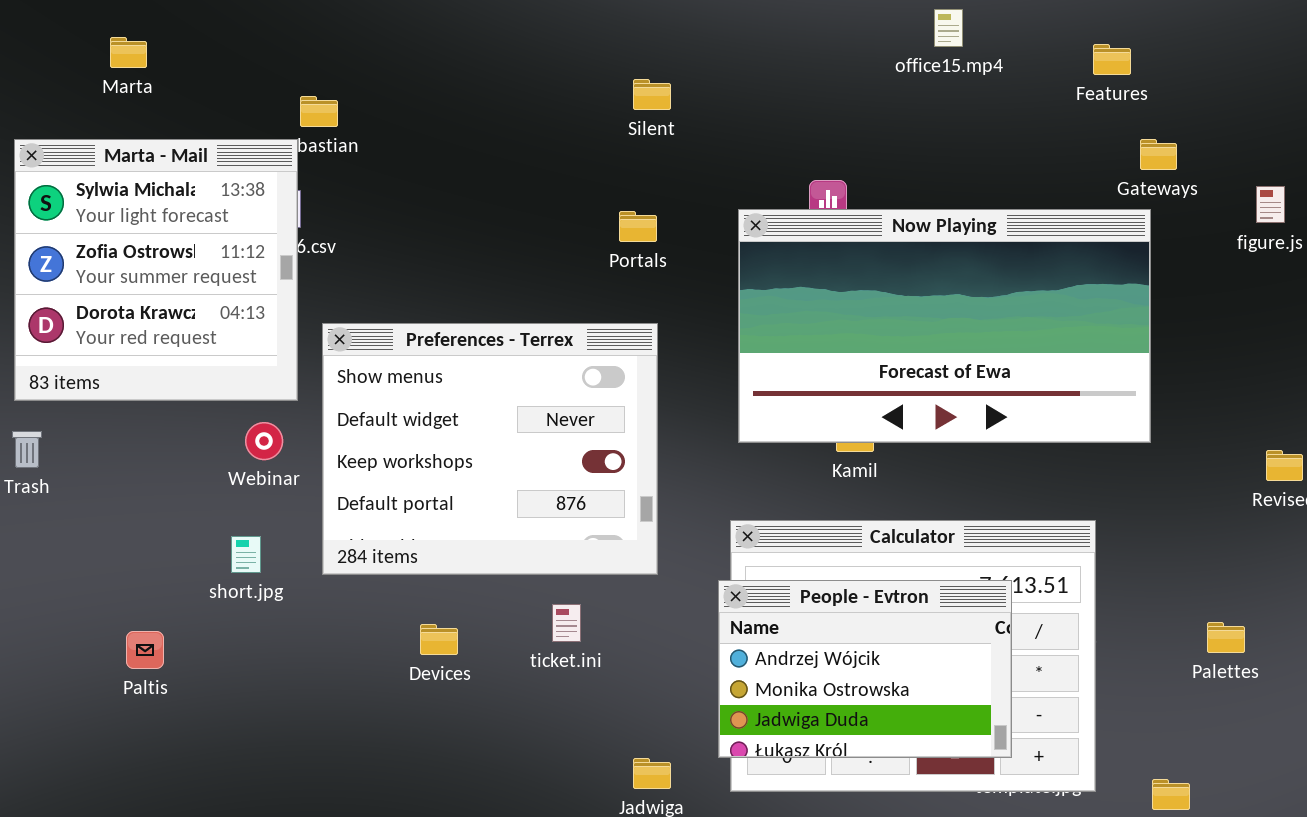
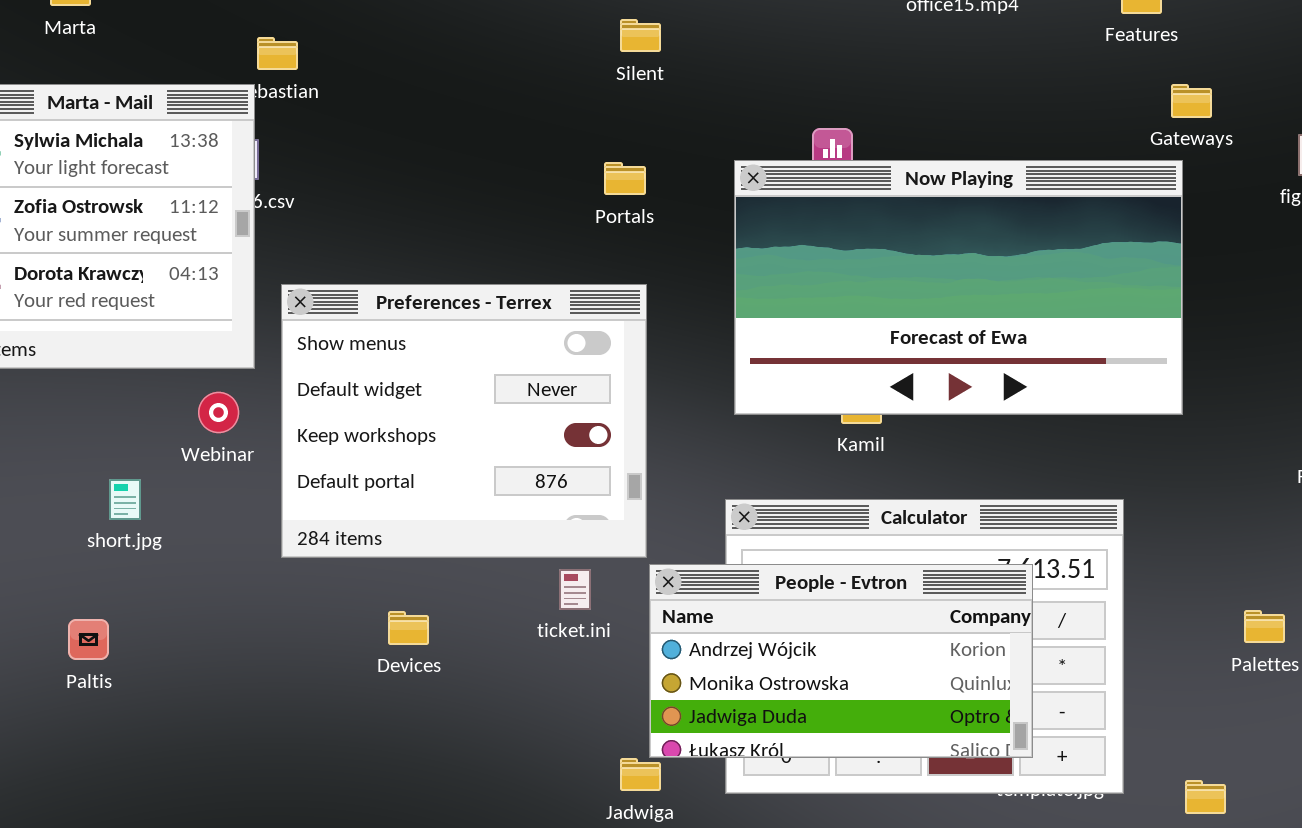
short.jpg: [231,536,261,573] -> [109,479,141,520], moved
People - Evtron: [718,580,1012,758] -> [649,564,1033,758], resized
ticket.ini: [552,604,581,642] -> [559,569,591,610], moved

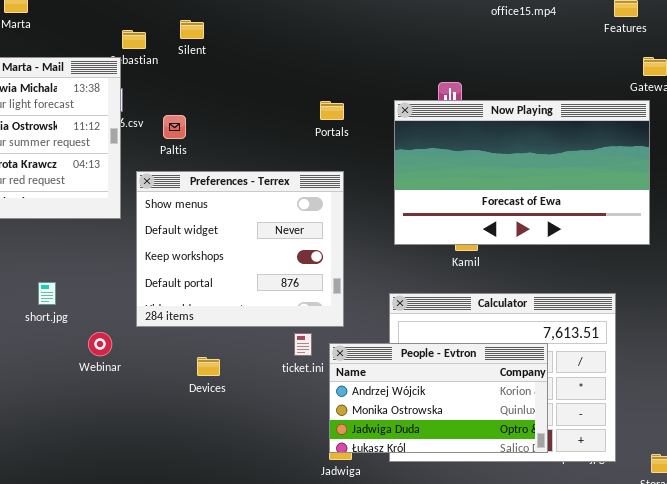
Silent: [620,19,661,52] -> [180,20,204,39], moved
Webinar: [198,392,239,433] -> [88,332,112,356], moved
People - Evtron: [649,564,1033,758] -> [329,343,548,453], moved
Paltis: [68,619,109,660] -> [163,115,186,139], moved

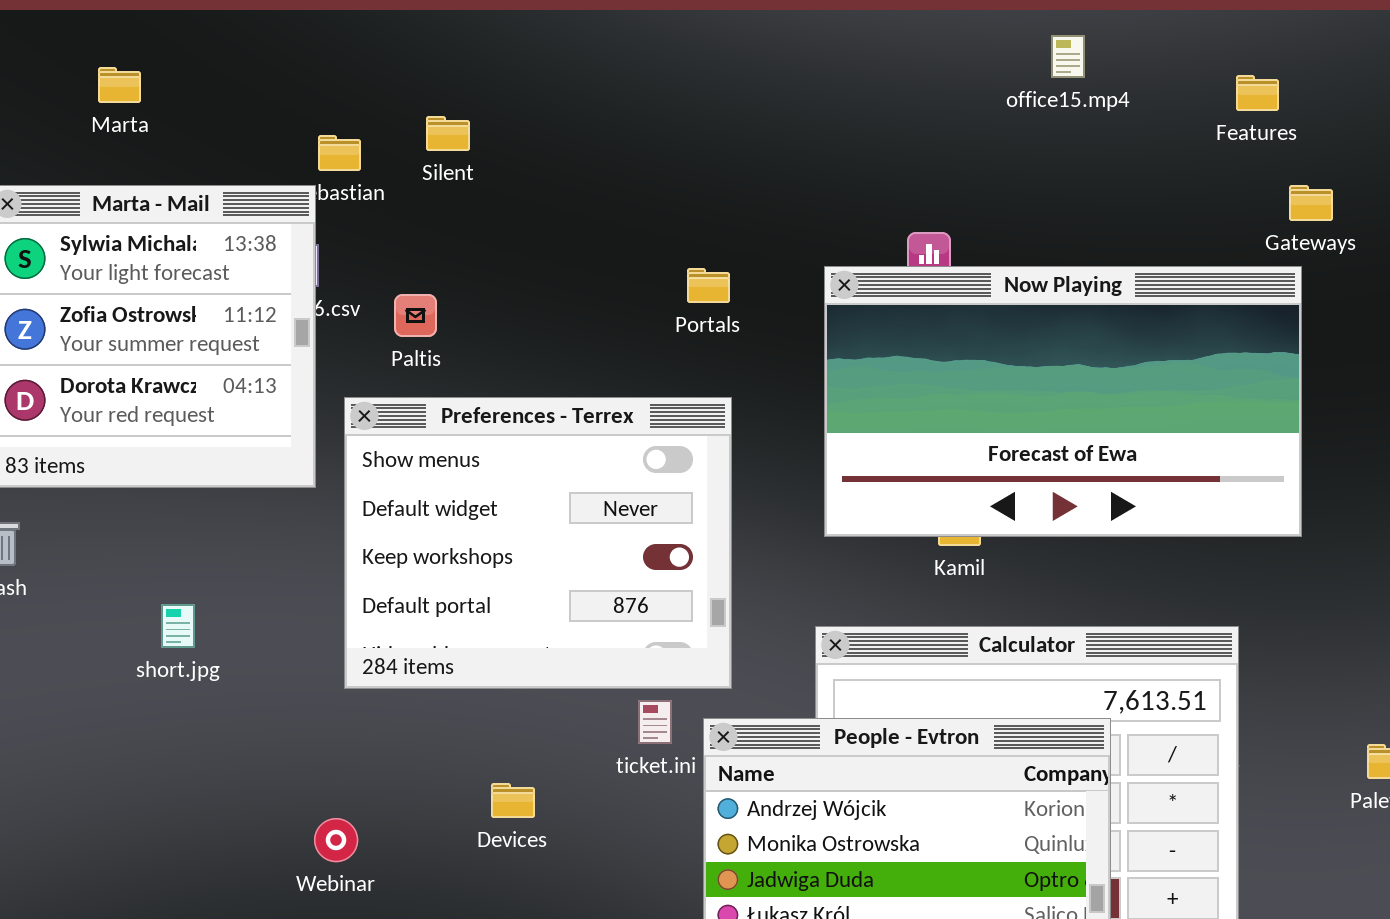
Webinar: [88,332,112,356] -> [314,818,358,862], moved
Devices: [197,357,220,376] -> [491,783,535,818], moved

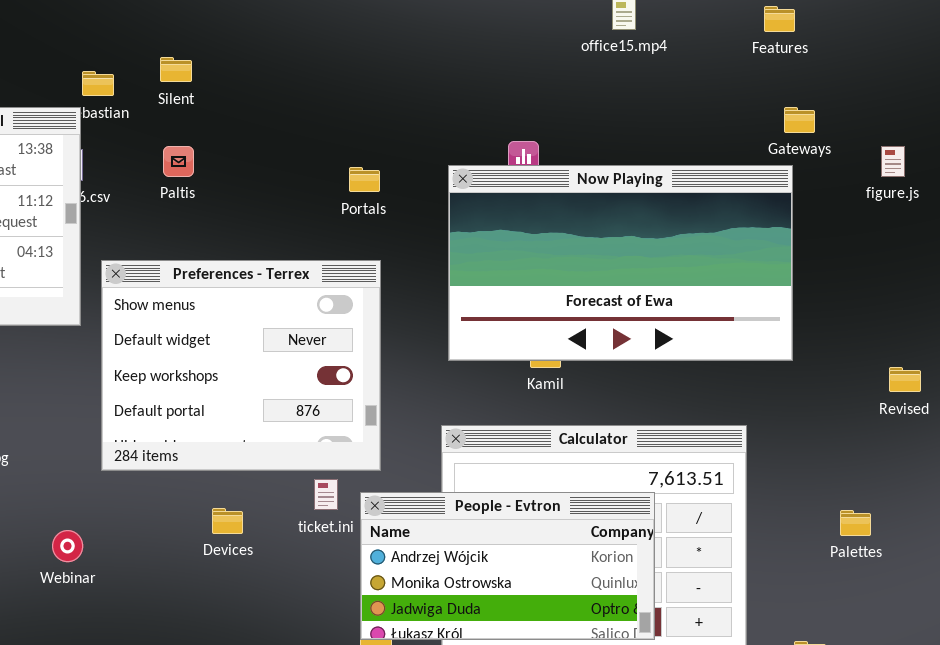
Features: [1236,75,1279,111] -> [764,6,795,32], moved
Paltis: [394,294,437,337] -> [163,146,194,177], moved
Devices: [491,783,535,818] -> [212,508,243,534], moved
Webinar: [314,818,358,862] -> [52,530,83,562], moved

